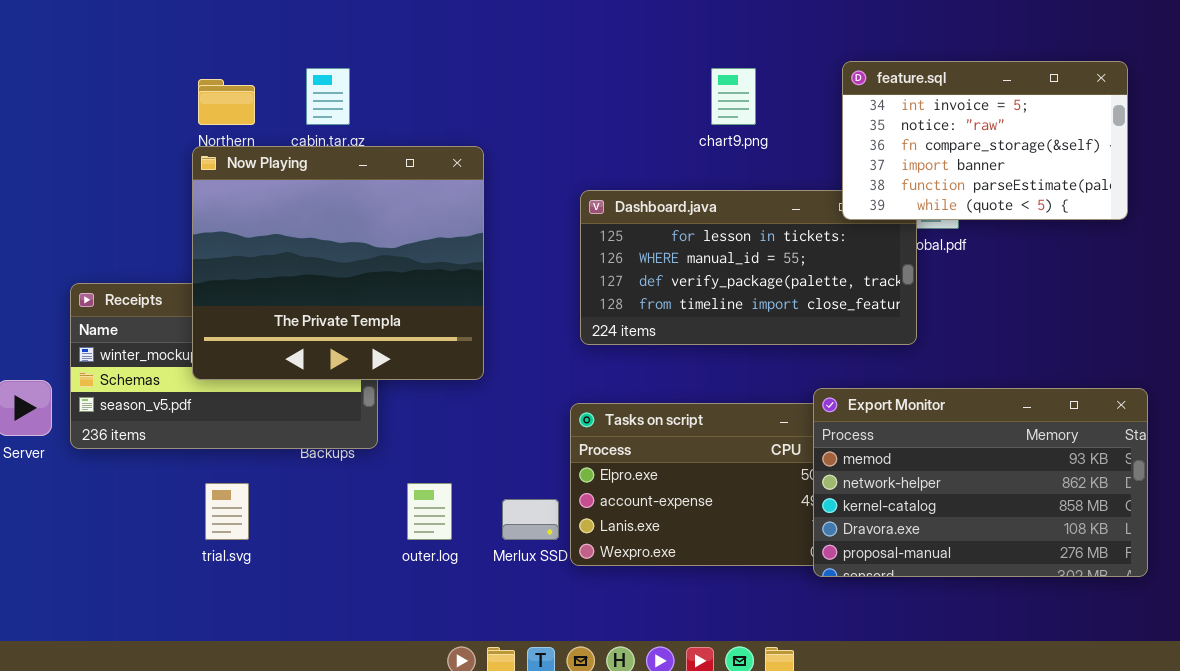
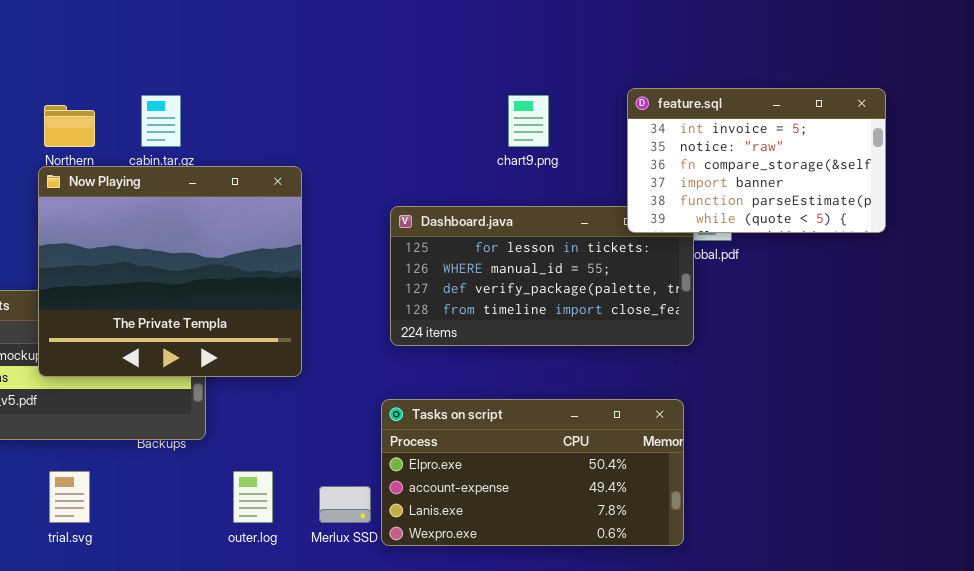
Export Monitor: [813,388,1148,577] -> none, closed

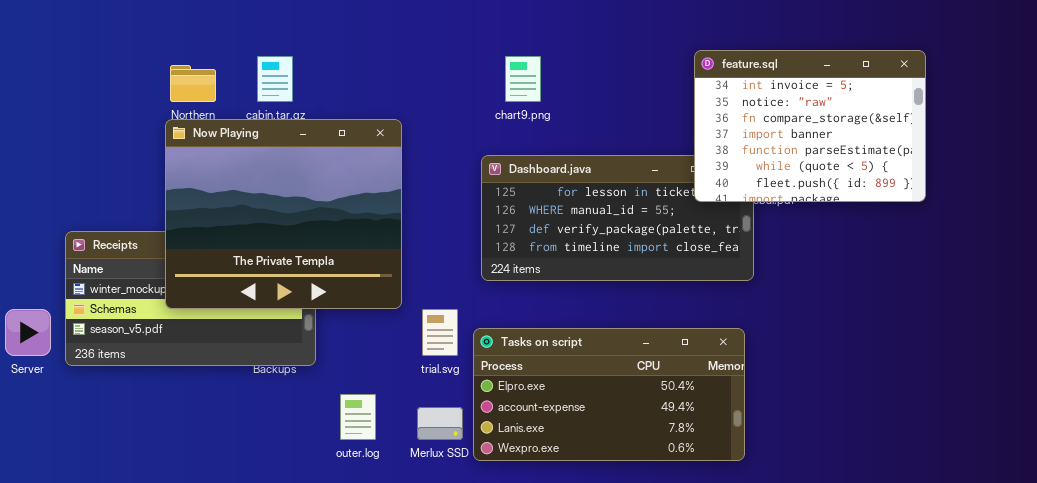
feature.sql: [627,88,886,233] -> [694,50,926,202], resized
chart9.png: [508,95,549,147] -> [505,56,541,102], moved
trial.svg: [49,471,90,523] -> [422,309,458,356], moved

